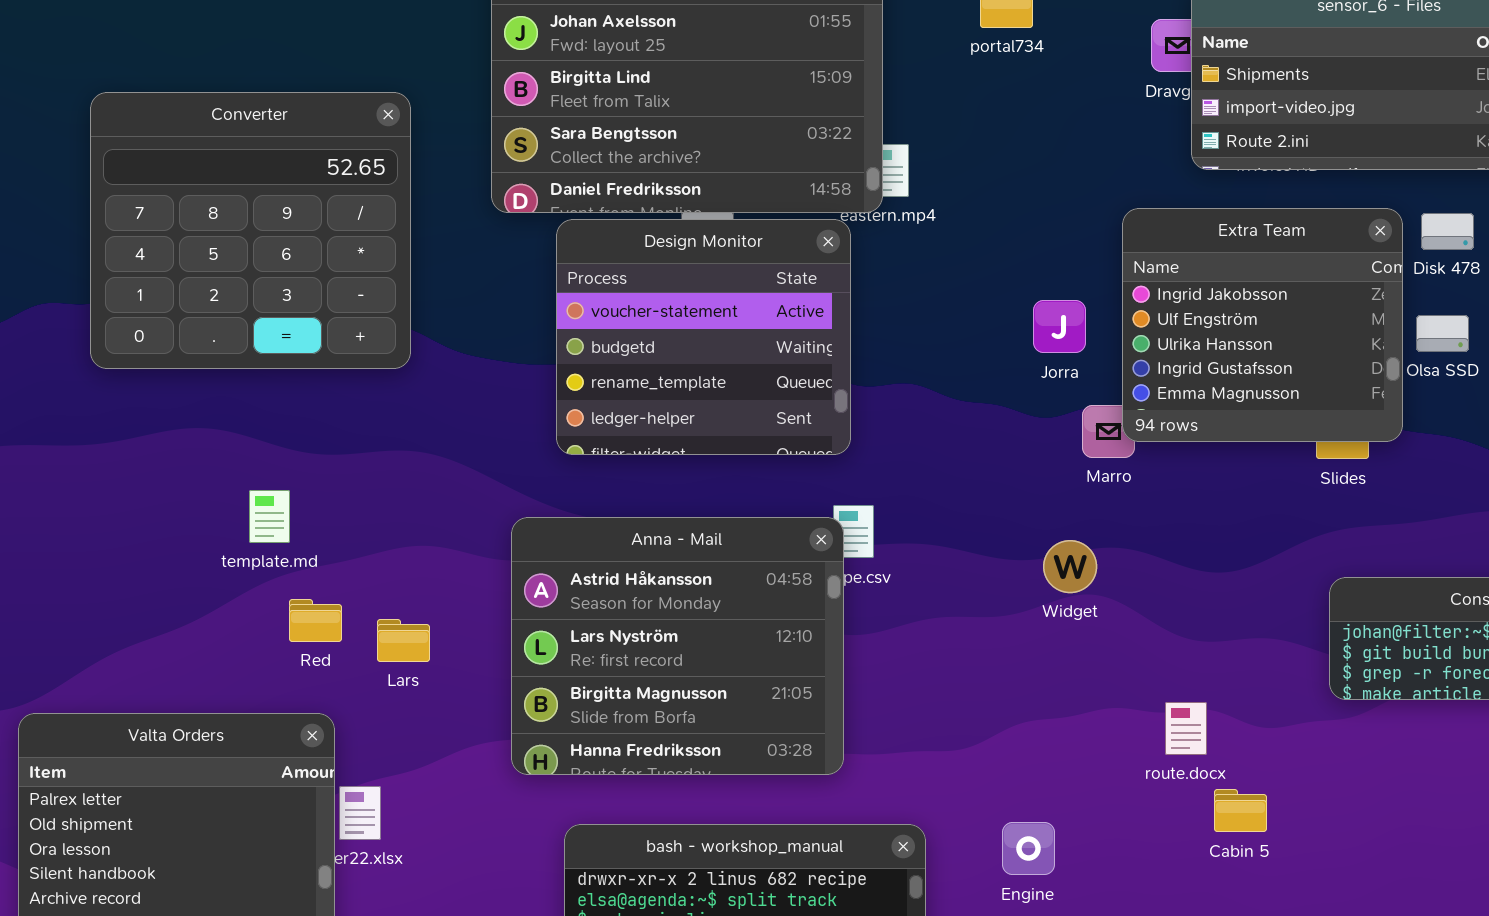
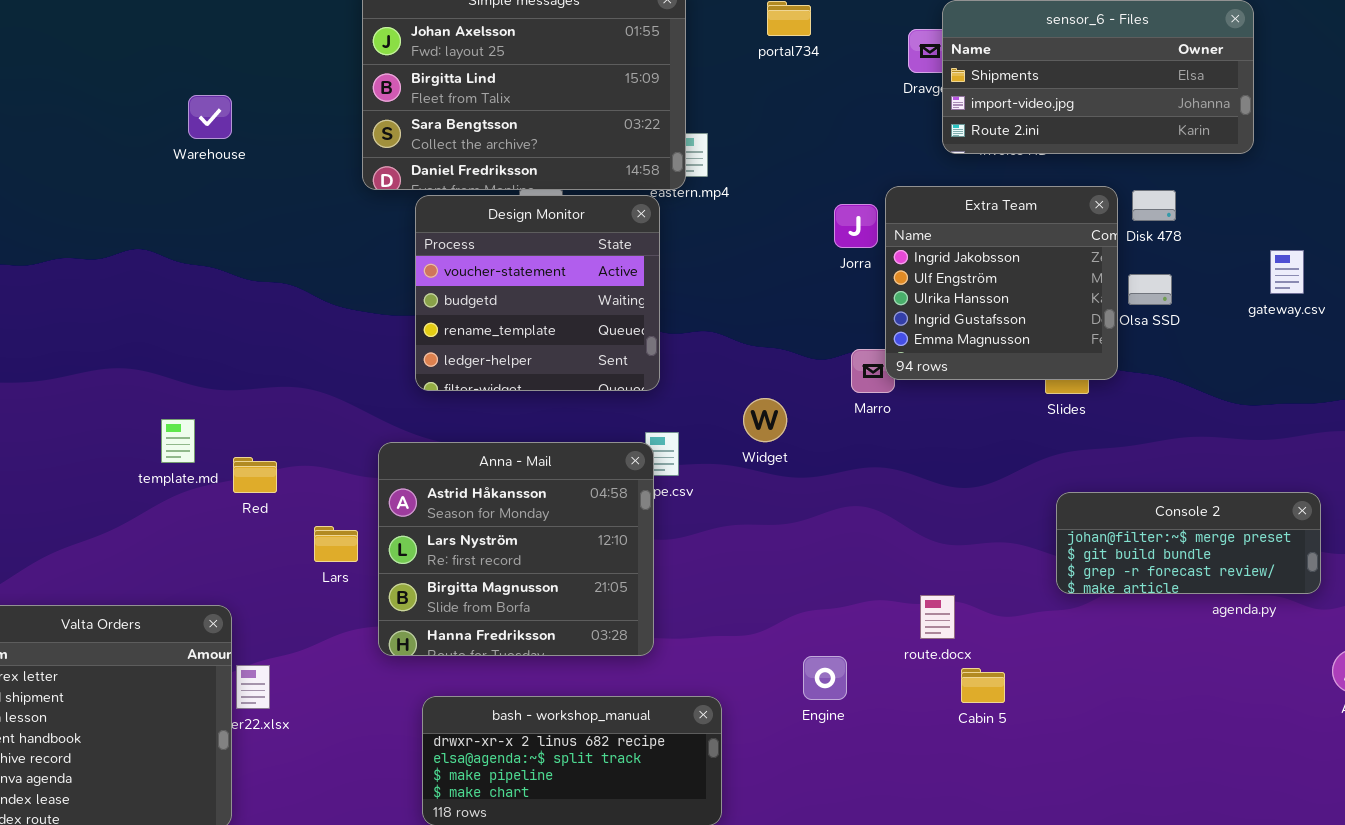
Converter: [90,92,411,369] -> none, closed
Jorra: [1033,300,1086,353] -> [834,204,878,248], moved
Widget: [1043,540,1097,593] -> [743,398,787,442], moved
Red: [289,599,342,642] -> [233,457,277,493], moved
Lars: [377,619,430,662] -> [314,526,358,562], moved
Engine: [1002,822,1055,875] -> [803,656,847,700], moved

